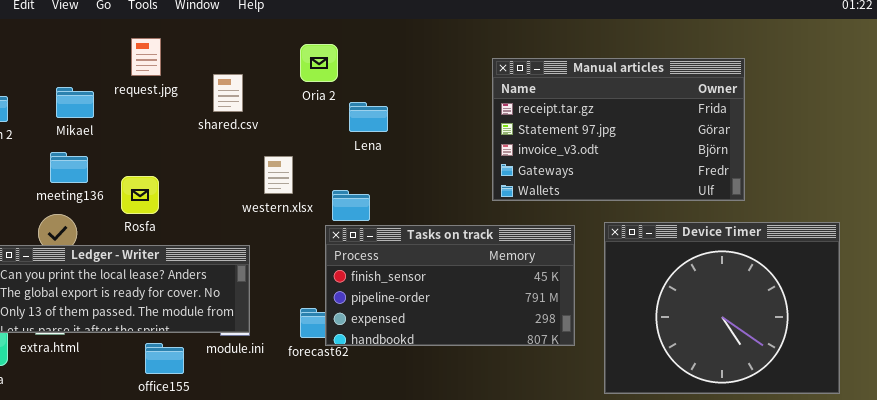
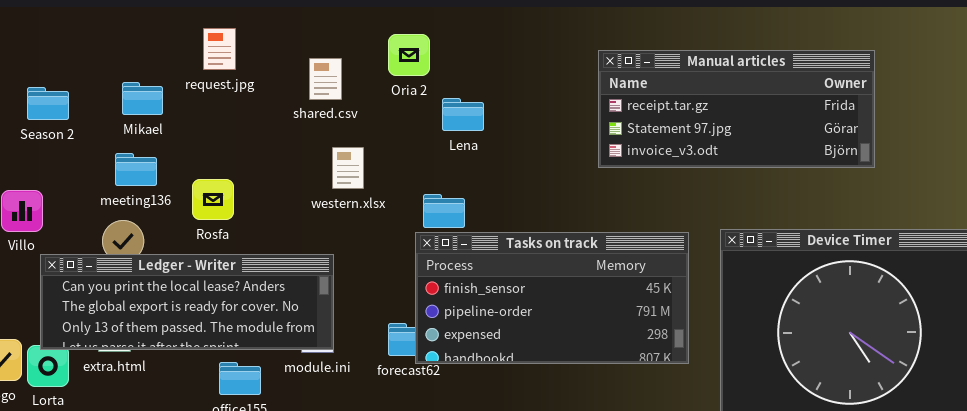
Manual articles: [492,58,745,201] -> [598,50,875,168], resized
shared.csv: [213,74,243,112] -> [309,58,342,100], moved
western.xlsx: [264,156,293,194] -> [332,147,364,189], moved

